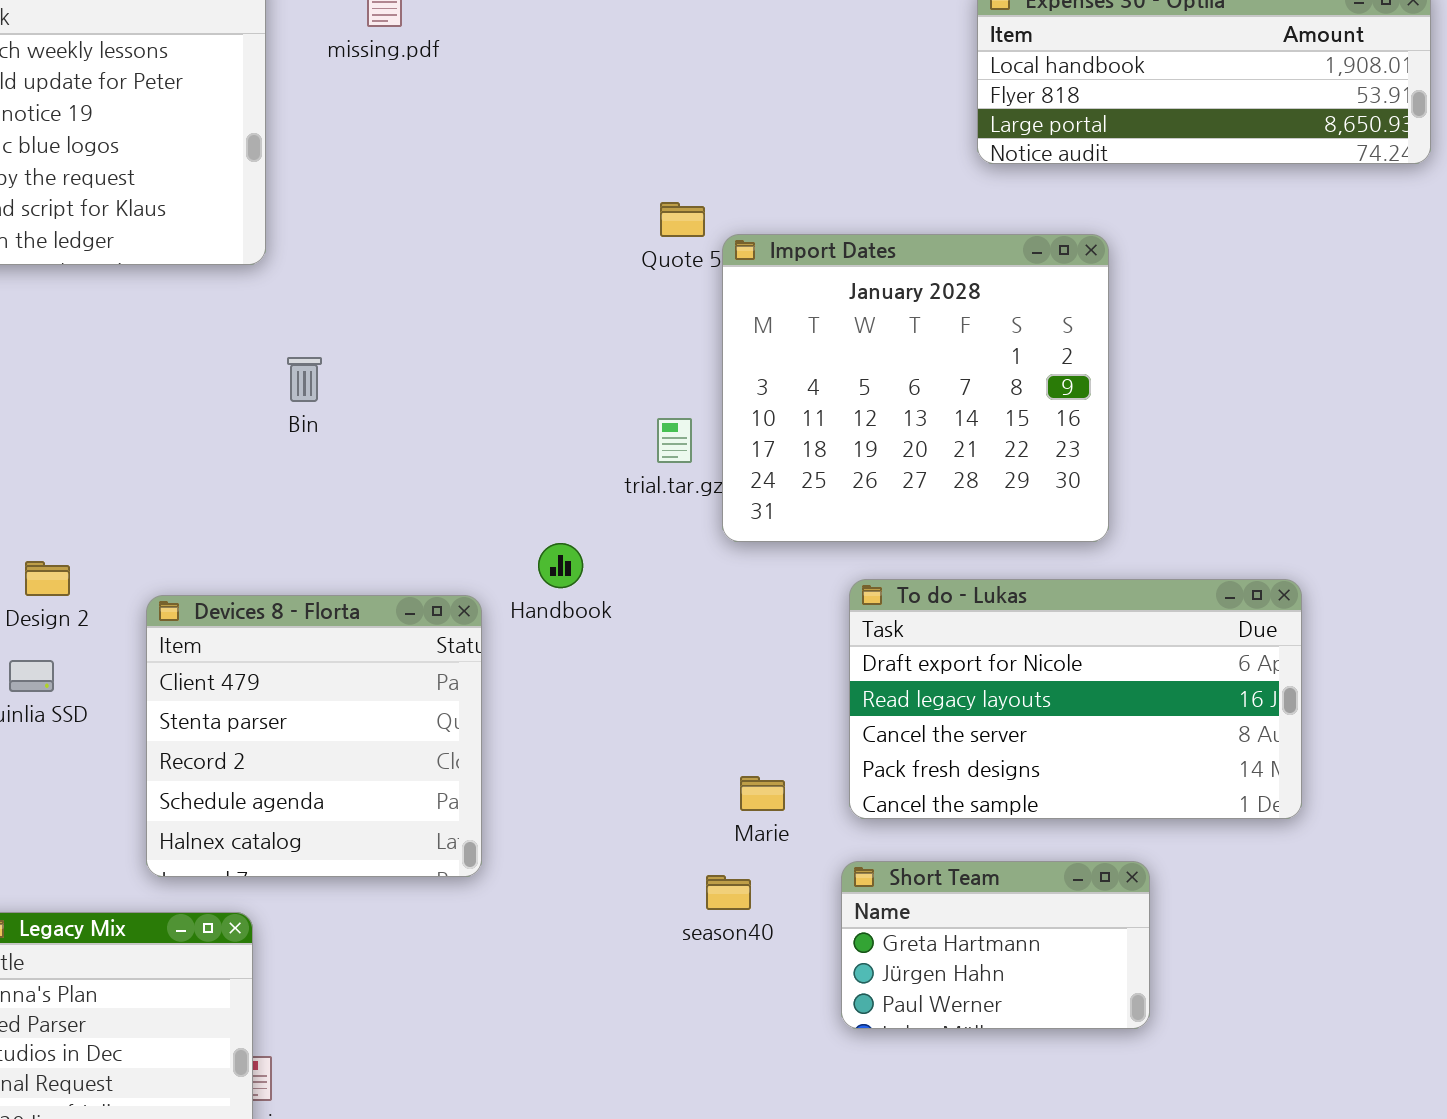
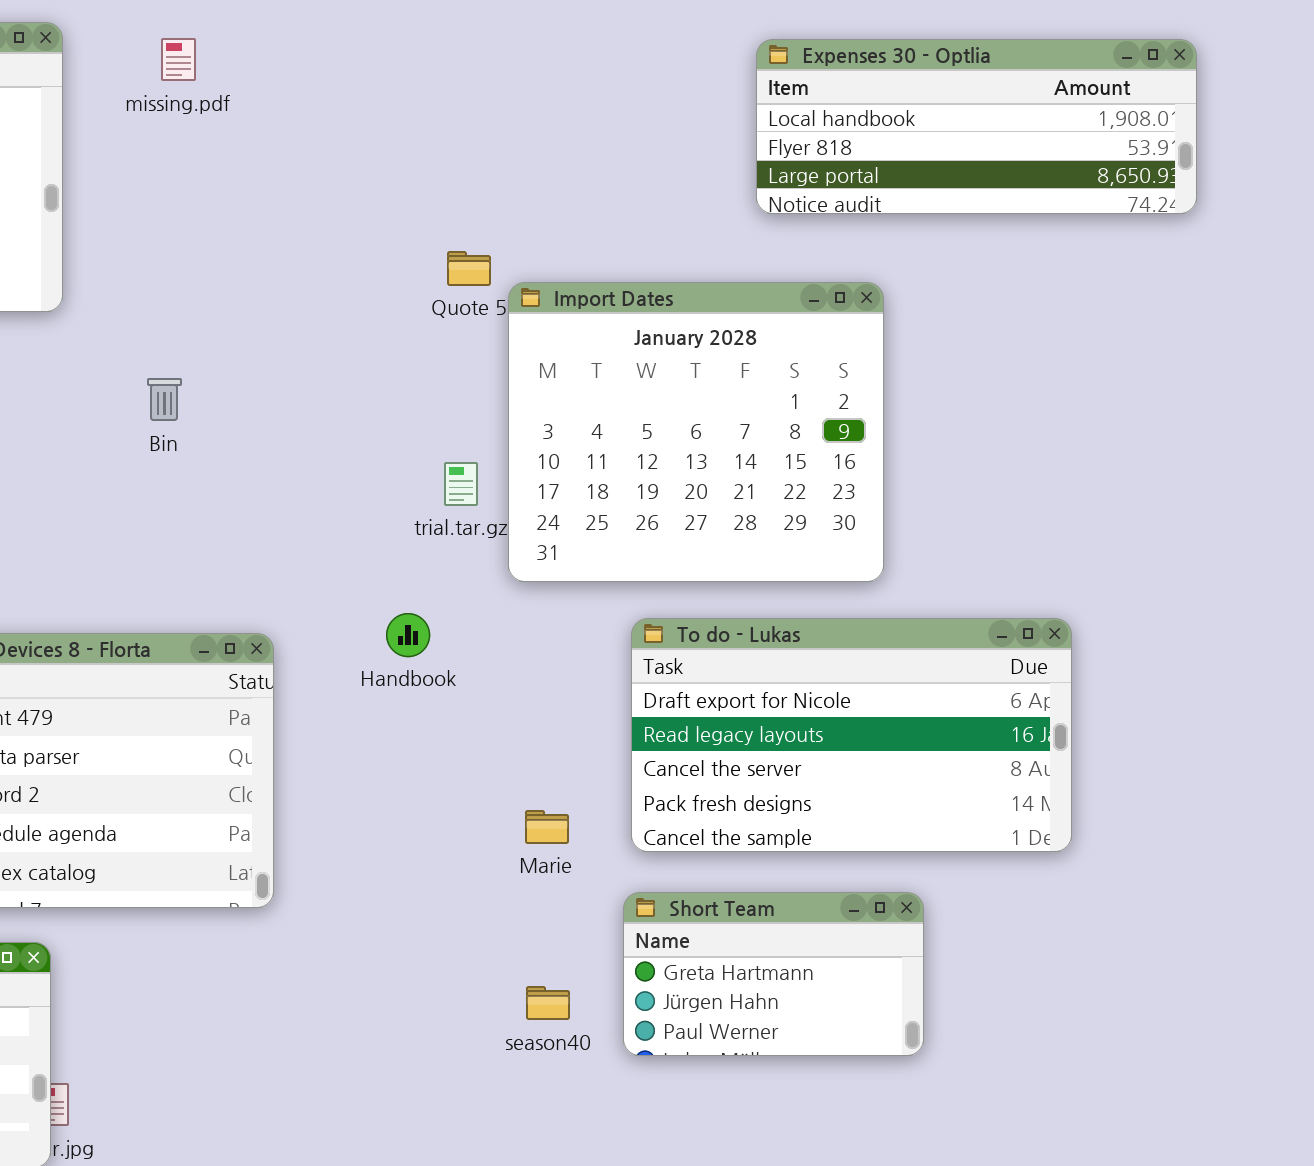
Bin: [287,357,322,402] -> [147,378,182,421], moved
Handbook: [538,543,583,588] -> [386,613,430,657], moved
season40: [706,875,751,910] -> [526,986,570,1020], moved

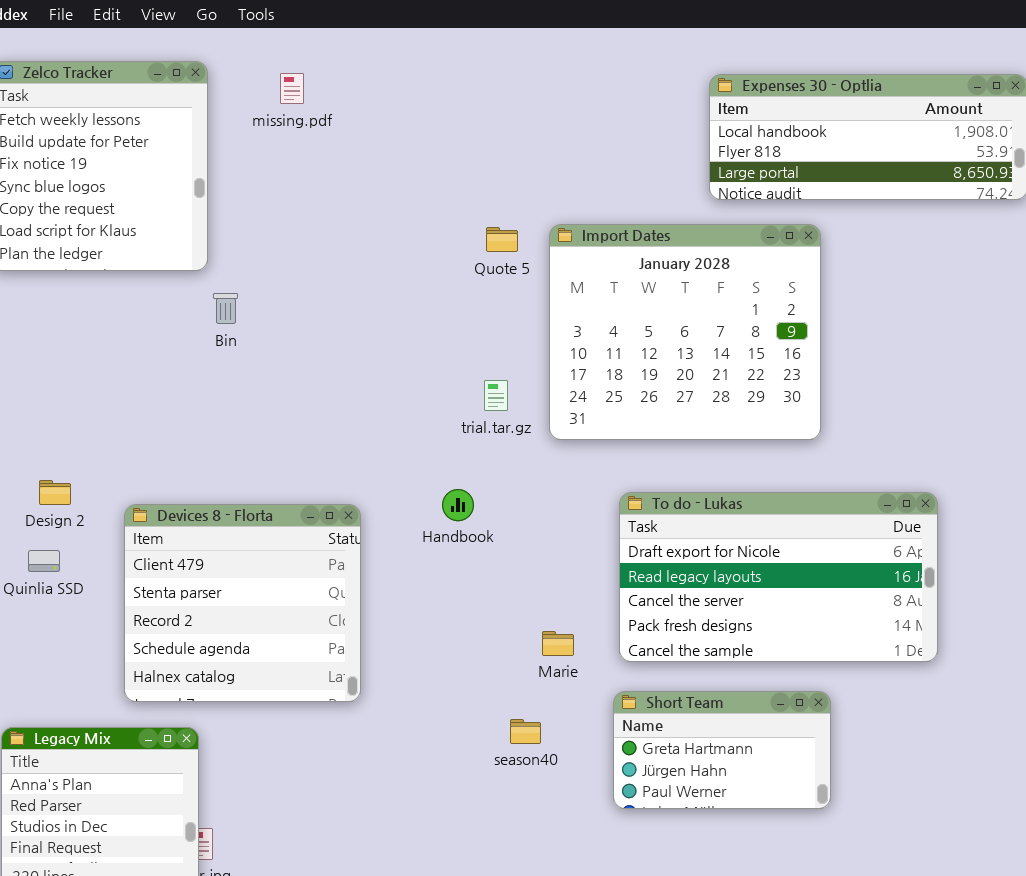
Import Dates: [508,282,884,582] -> [549,224,821,440], moved
Bin: [147,378,182,421] -> [213,293,238,324], moved
season40: [526,986,570,1020] -> [510,719,541,744], moved

